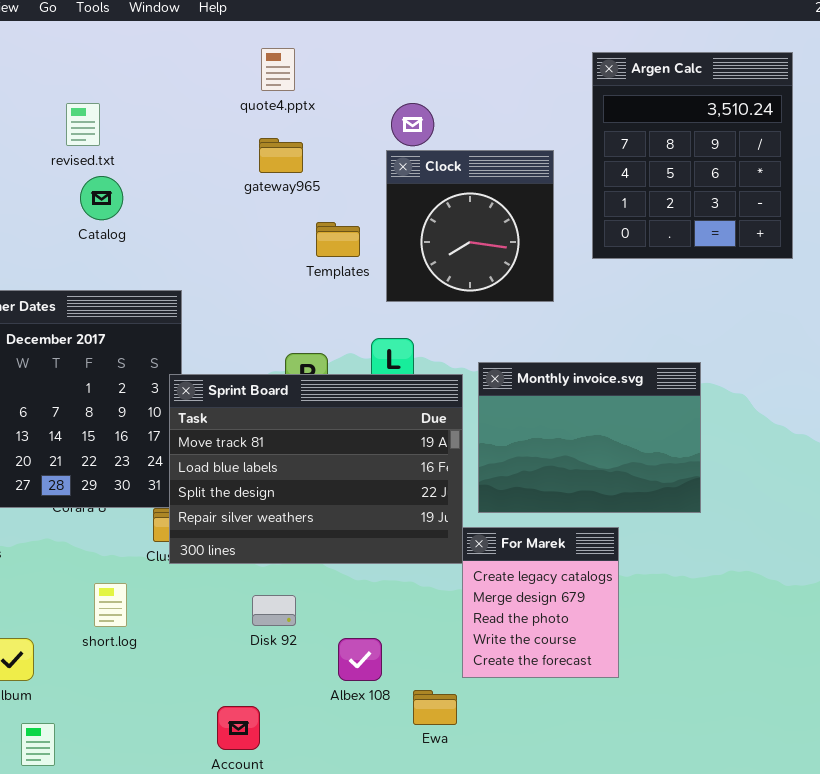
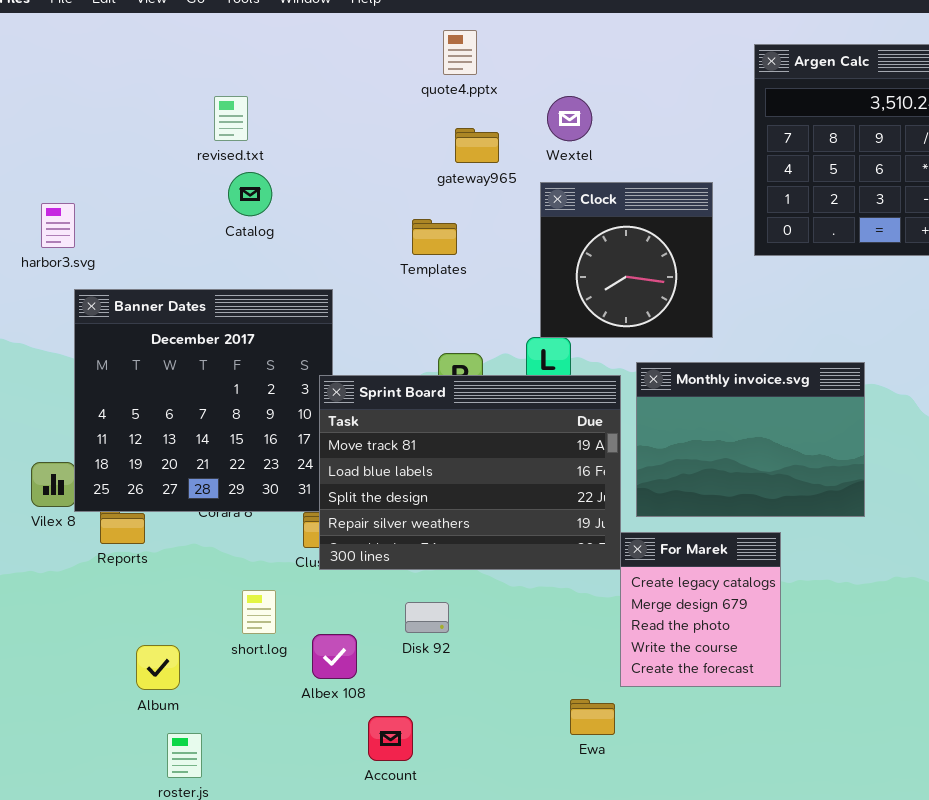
quote4.pptx: [261,48,295,91] -> [443,30,477,75], moved
gateway965: [259,138,303,173] -> [455,128,499,163], moved
Clock: [386,150,554,302] -> [540,182,713,338], moved
Templates: [316,222,360,257] -> [412,219,457,255], moved
Albex 108: [338,638,382,681] -> [312,634,357,679], moved

